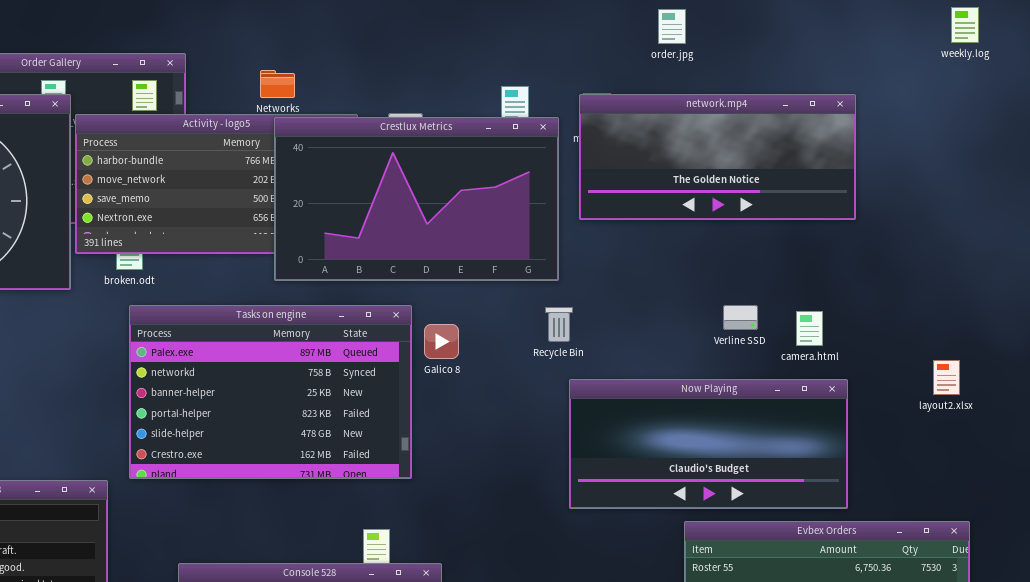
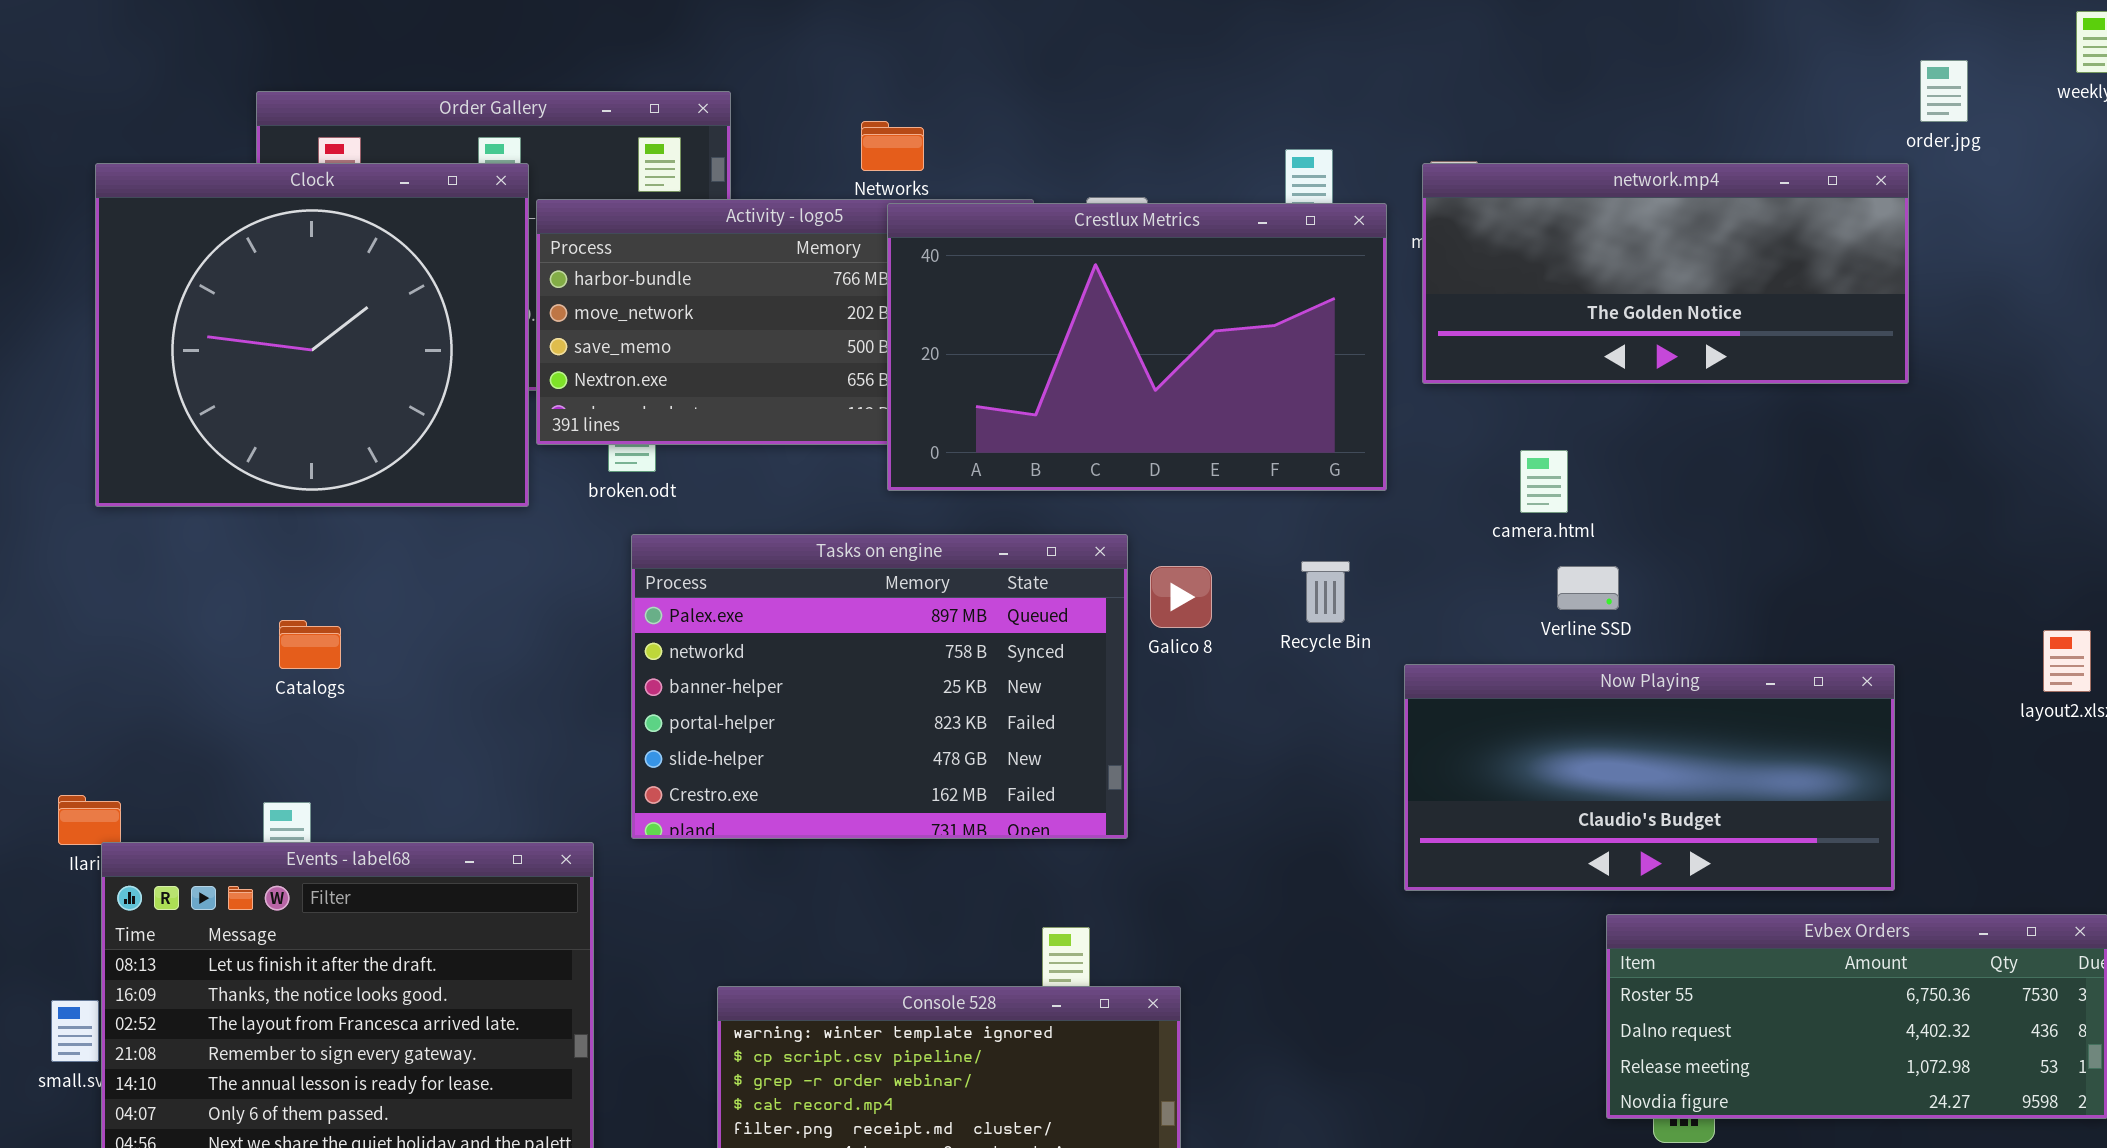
order.jpg: [658,9,686,44] -> [1920,60,1968,122], moved
Verline SSD: [723,305,758,330] -> [1557,566,1619,610], moved
Recycle Bin: [545,307,573,342] -> [1301,561,1350,623], moved
camera.html: [796,311,823,346] -> [1520,450,1568,513], moved

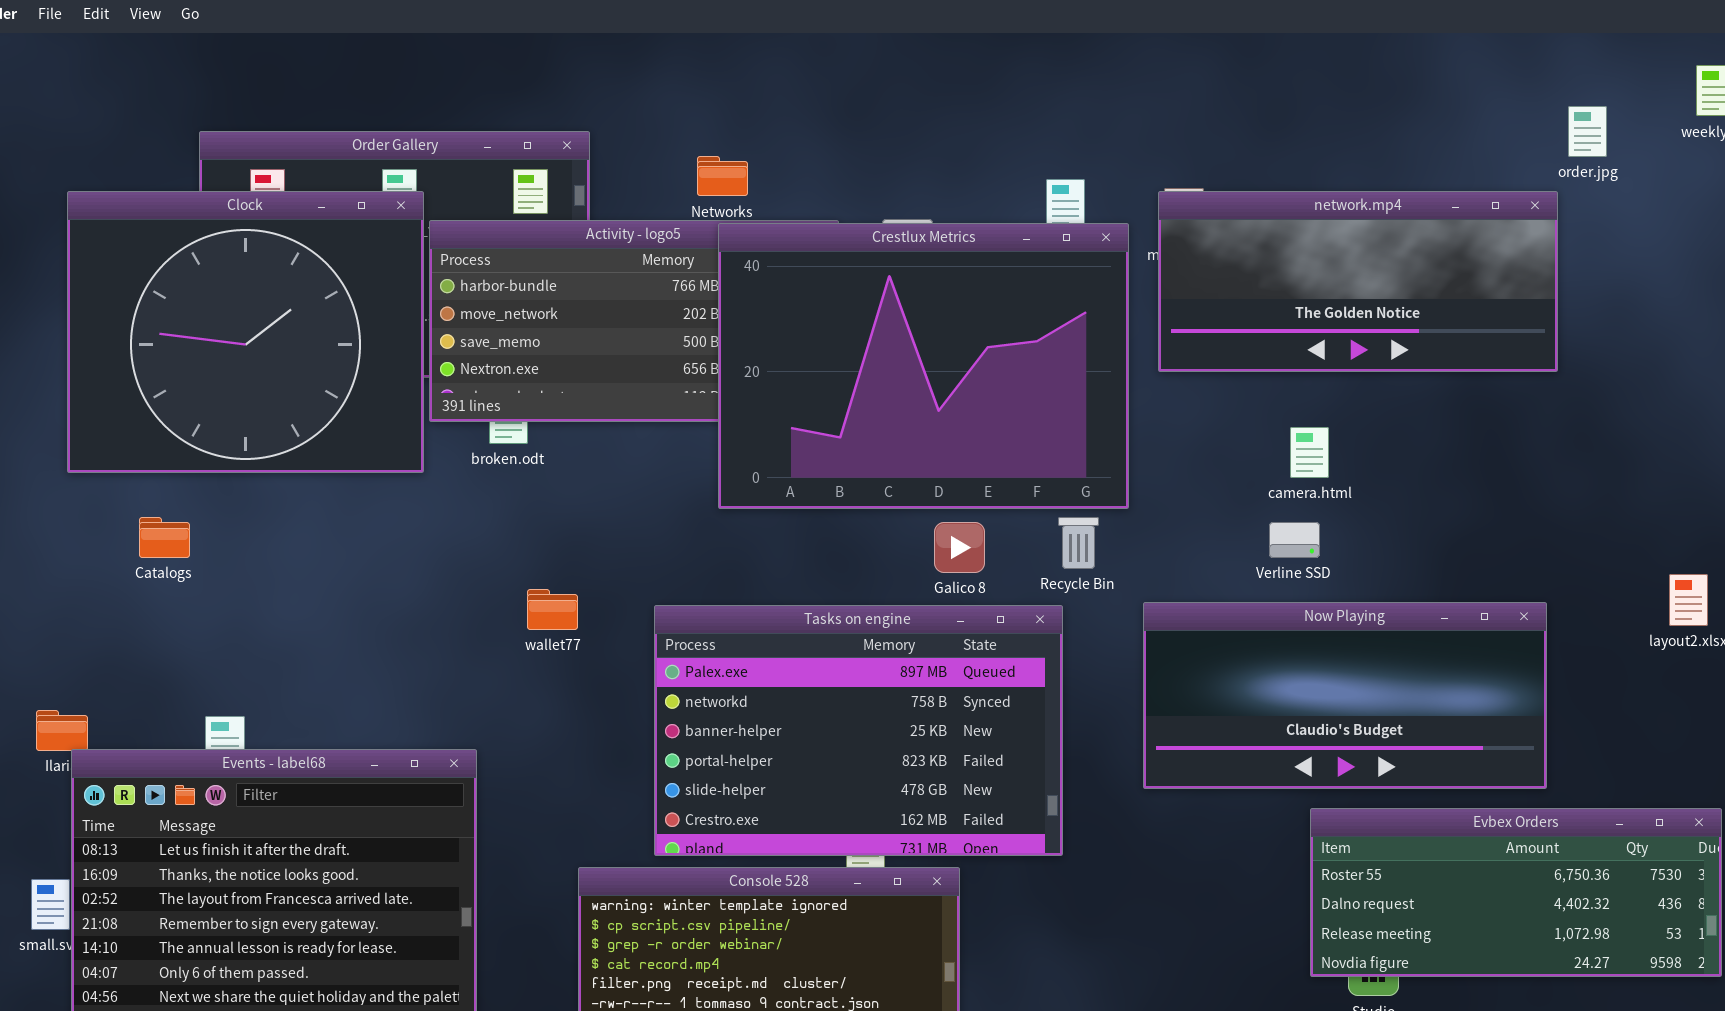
Crestlux Metrics: [887,203,1387,491] -> [718,223,1129,509], resized
camera.html: [1520,450,1568,513] -> [1290,427,1329,478], moved
Tasks on engine: [631,534,1128,839] -> [654,605,1063,856], moved
Catalogs: [279,620,341,669] -> [139,517,190,558], moved

